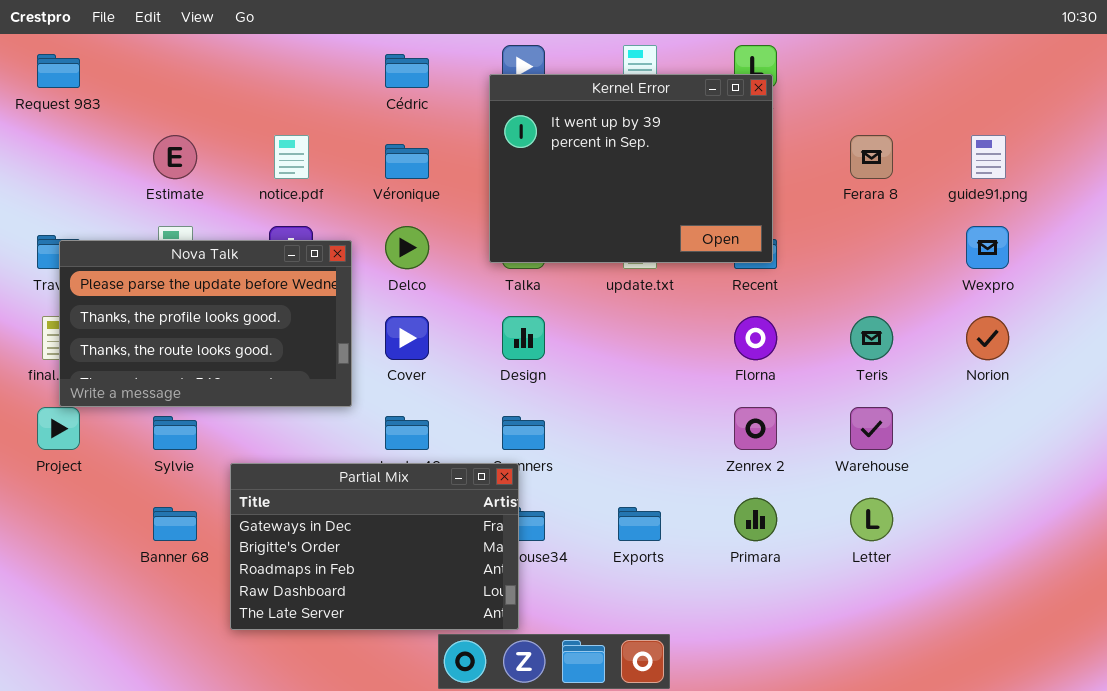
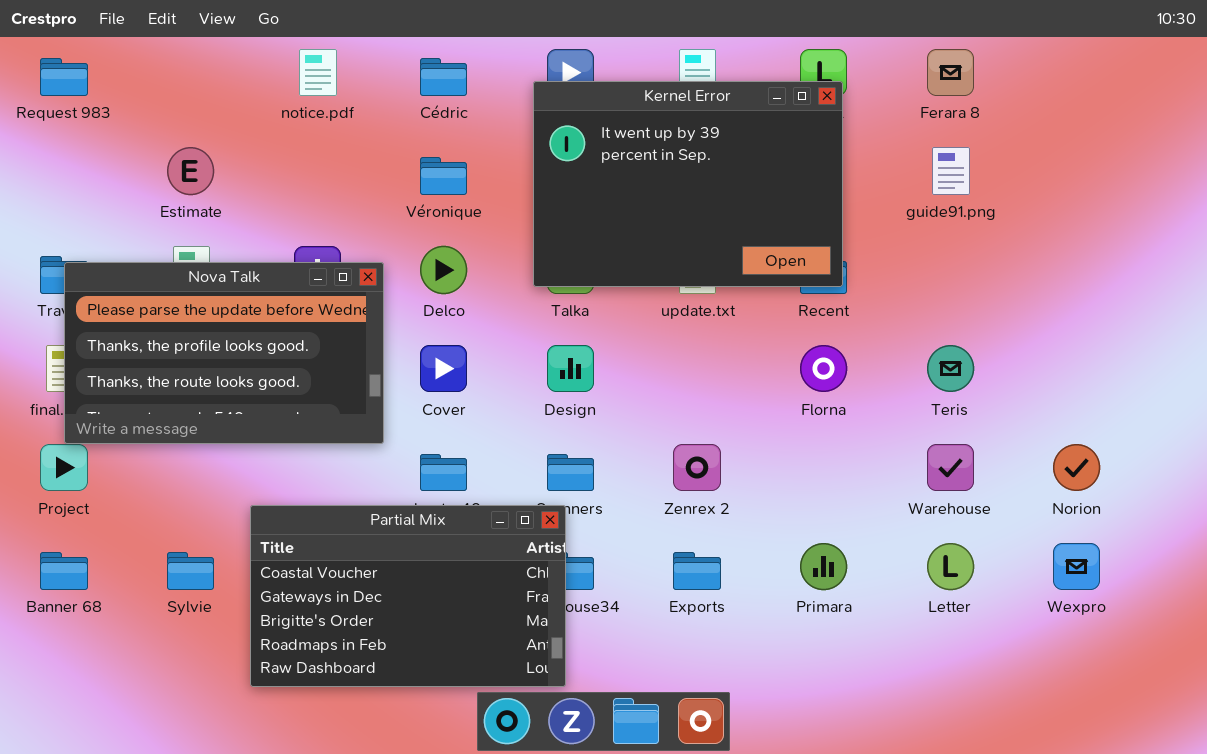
notice.pdf: [274,135,309,179] -> [299,49,337,96], moved
Ferara 8: [850,135,893,179] -> [927,49,974,96], moved
guide91.png: [971,135,1006,179] -> [932,147,970,195], moved
Wexpro: [966,226,1009,269] -> [1053,543,1100,590], moved
Norion: [966,316,1009,360] -> [1053,444,1100,491], moved
Zenrex 2: [734,407,777,450] -> [673,444,721,491], moved
Sylvie: [153,416,197,450] -> [167,552,214,590], moved
Partial Mix: [230,463,519,630] -> [250,505,566,687], scrolled up 1 row
Banner 68: [153,507,197,541] -> [40,552,88,590], moved

